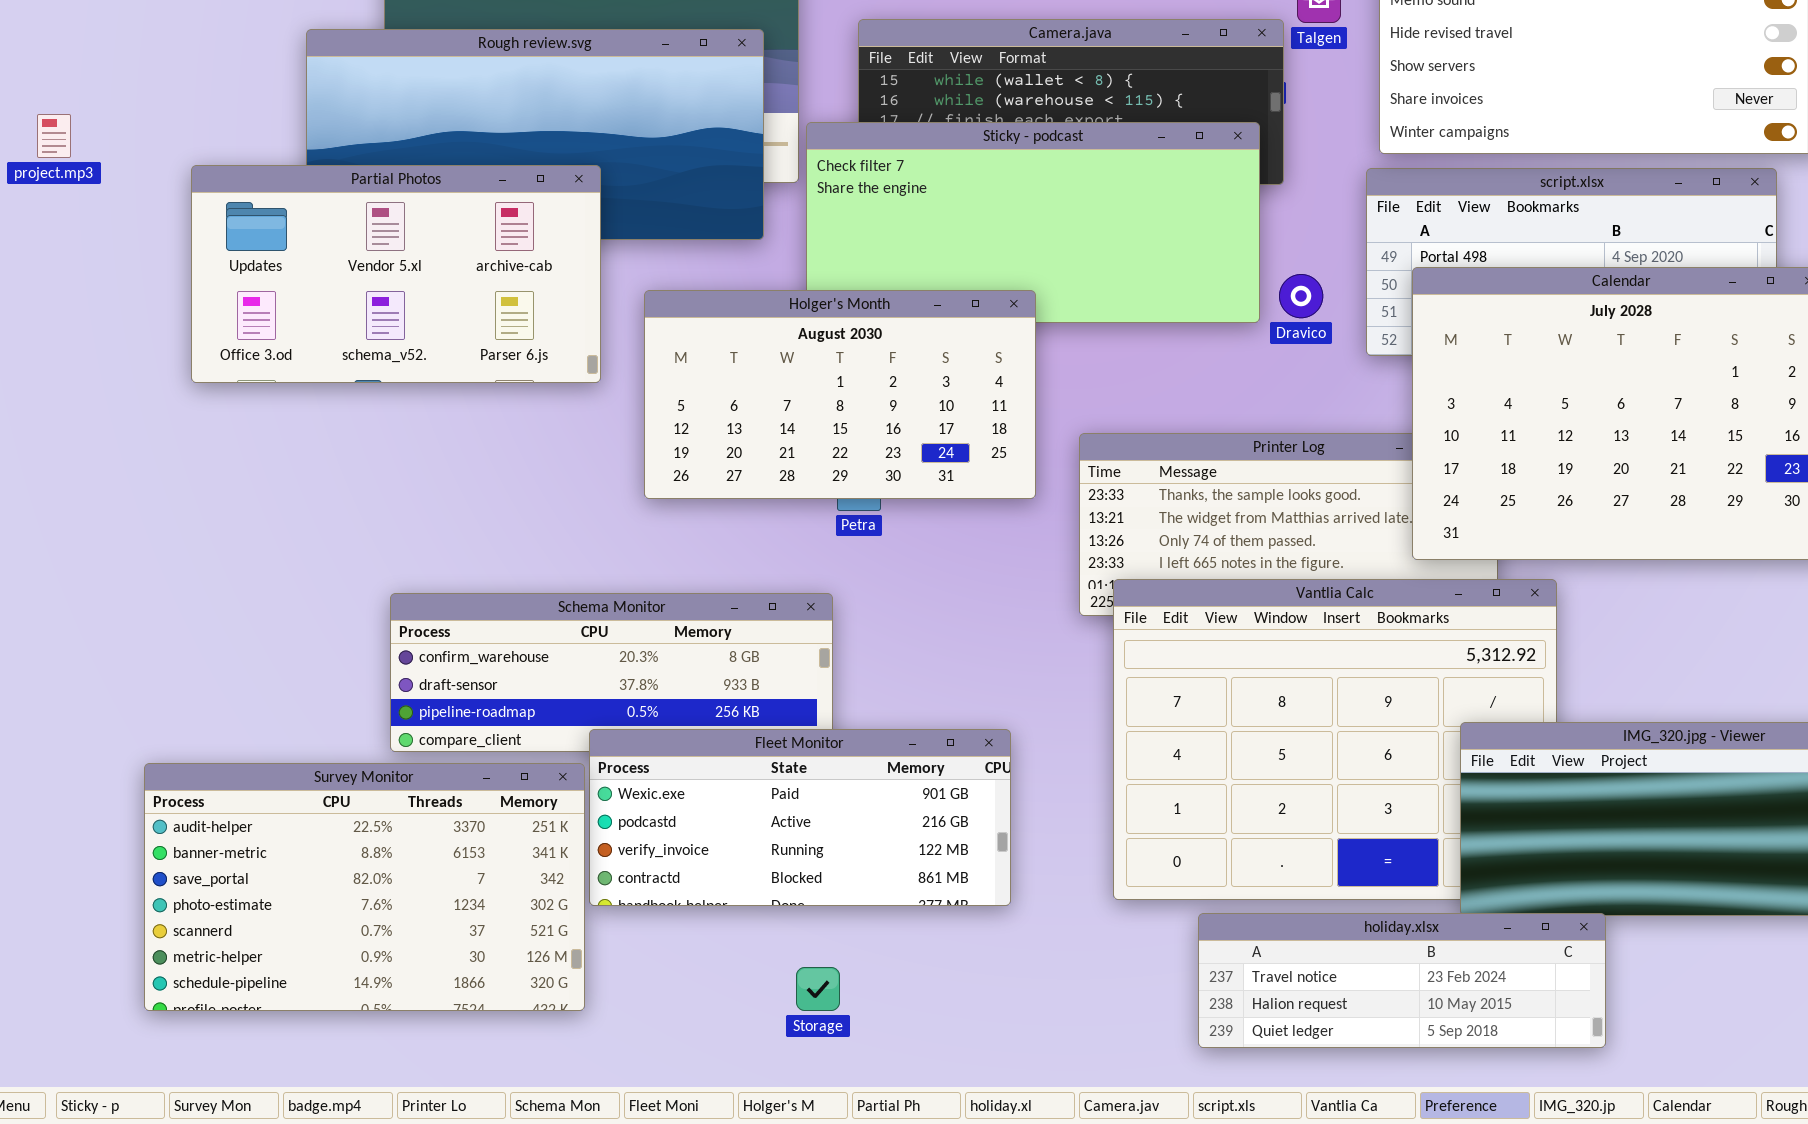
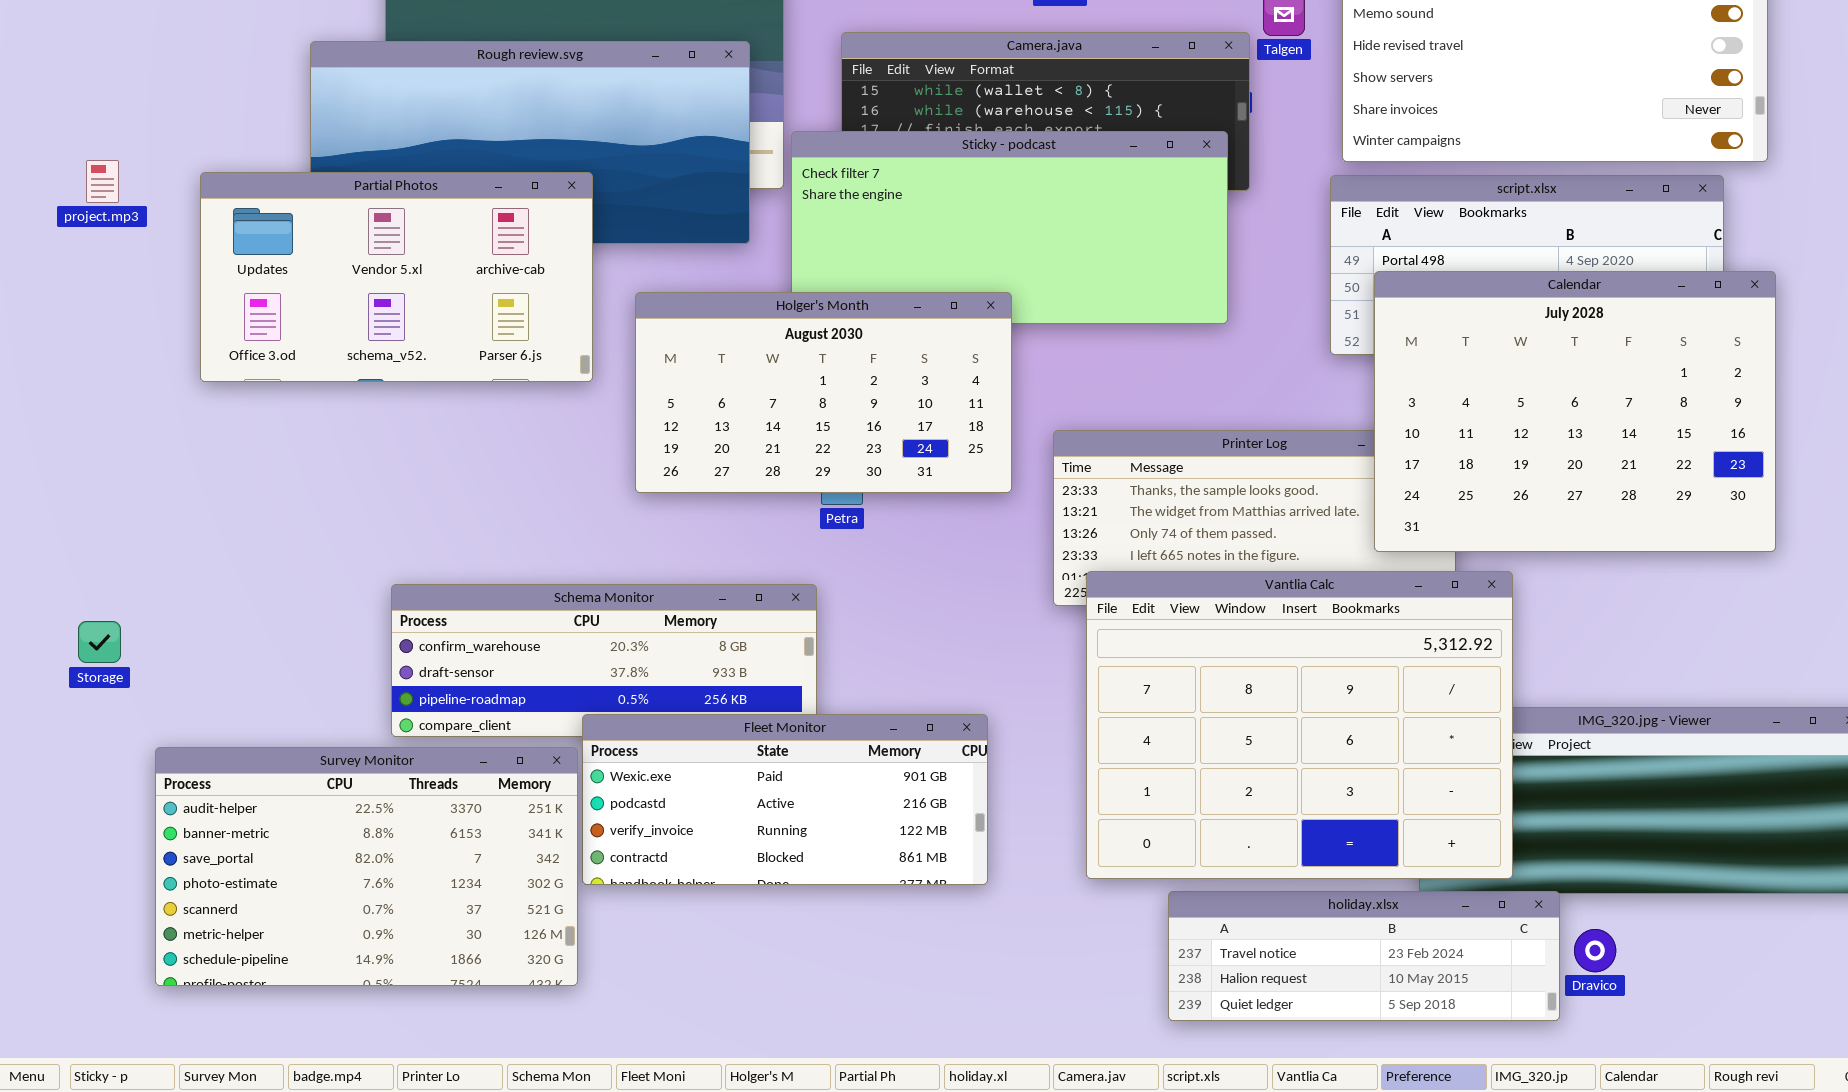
project.mp3: [37,114,71,158] -> [86,160,119,203], moved
Dravico: [1279,274,1323,318] -> [1574,929,1616,972], moved
Vantlia Calc: [1113,579,1557,900] -> [1086,571,1513,879], raised
Storage: [796,967,840,1011] -> [78,621,121,663], moved

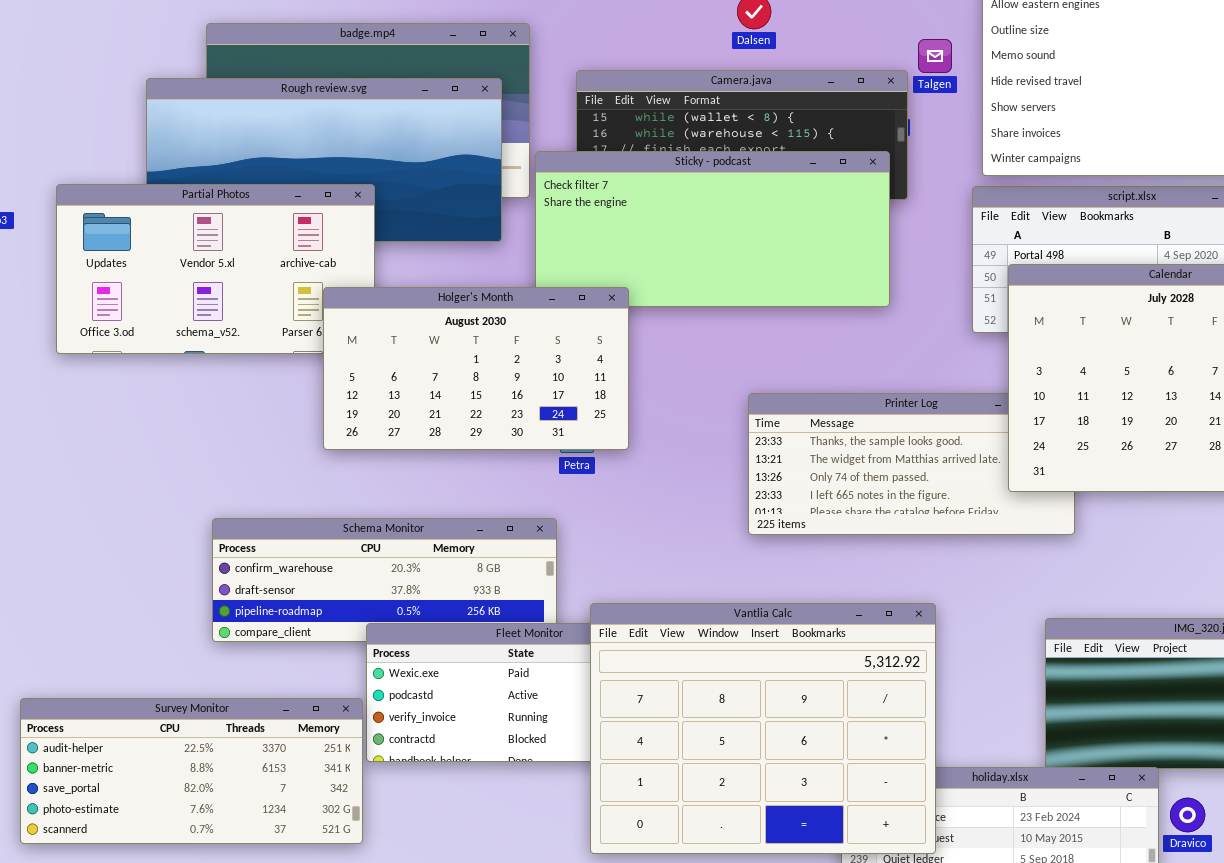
Holger's Month: [635,292,1012,493] -> [323,287,629,450], moved
Vantlia Calc: [1086,571,1513,879] -> [590,603,936,854], moved
Survey Monitor: [155,747,578,986] -> [20,698,363,844], resized

